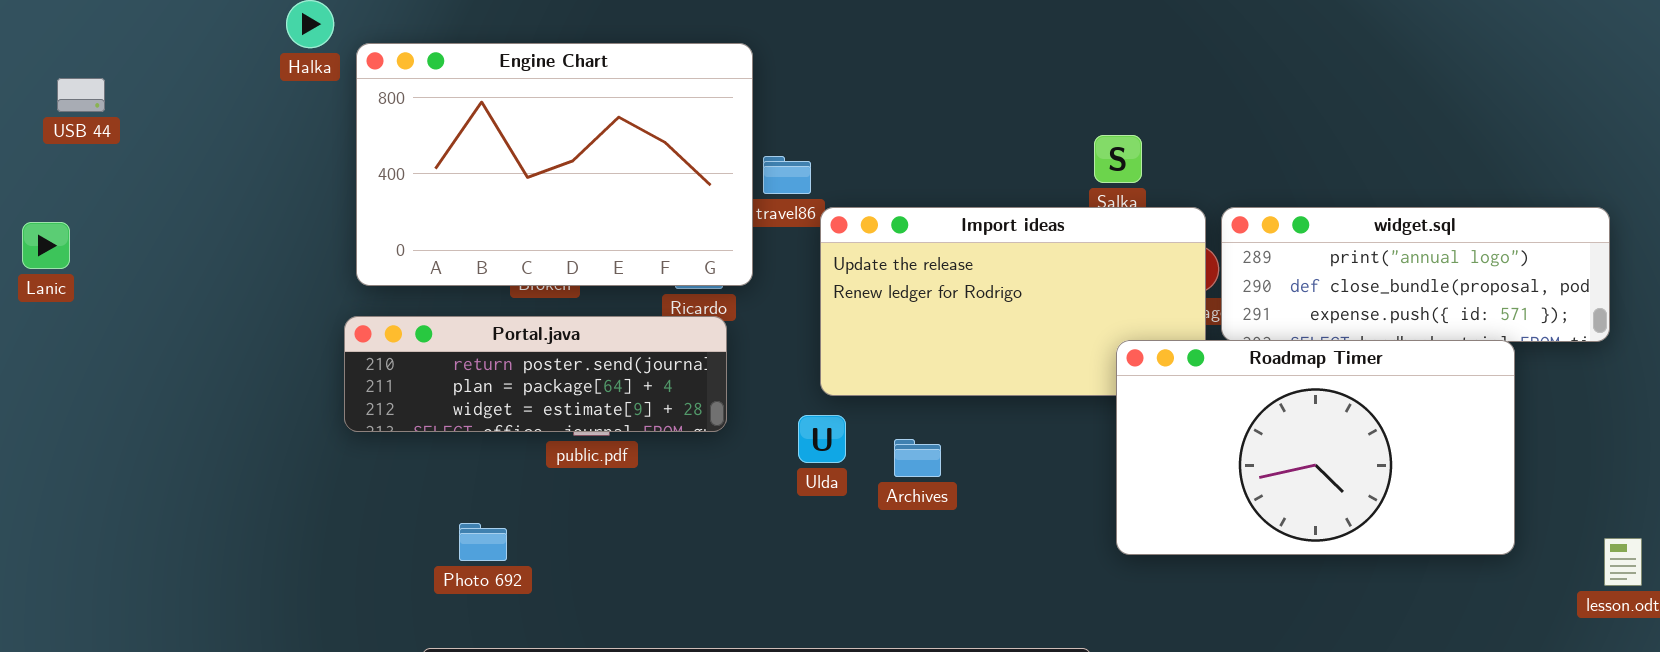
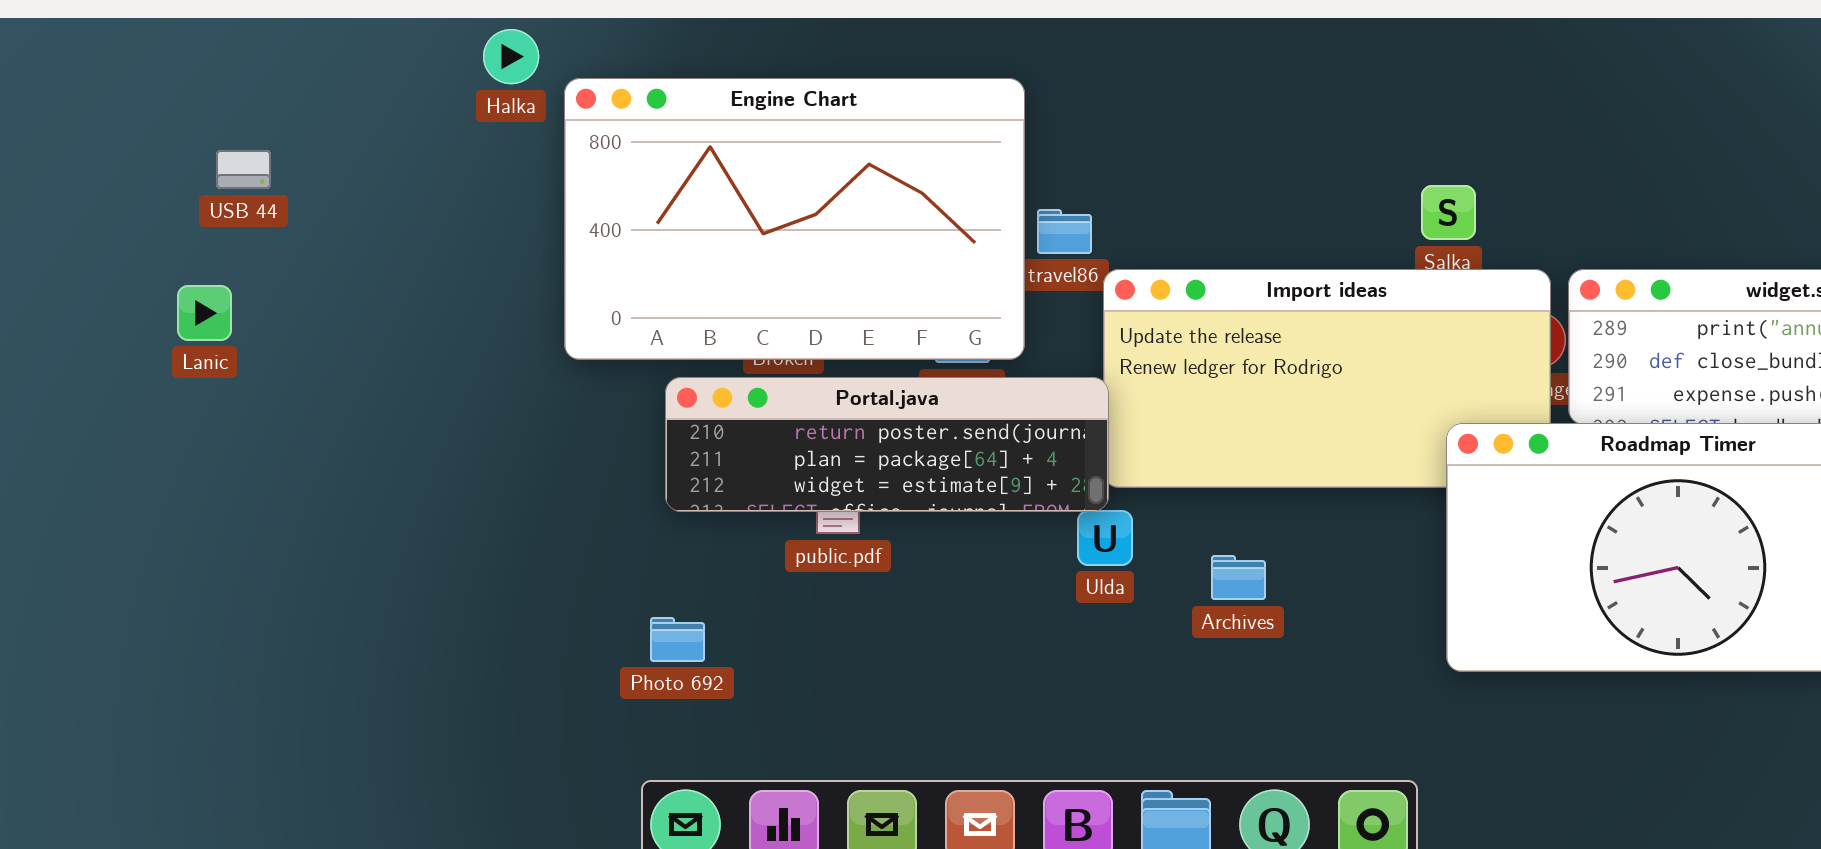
USB 44: [57,78,105,112] -> [216,150,271,189], moved
Portal.java: [344,316,727,432] -> [665,377,1109,512], moved
Archives: [894,439,941,477] -> [1211,555,1266,600], moved
Photo 692: [459,523,507,561] -> [650,617,705,662], moved

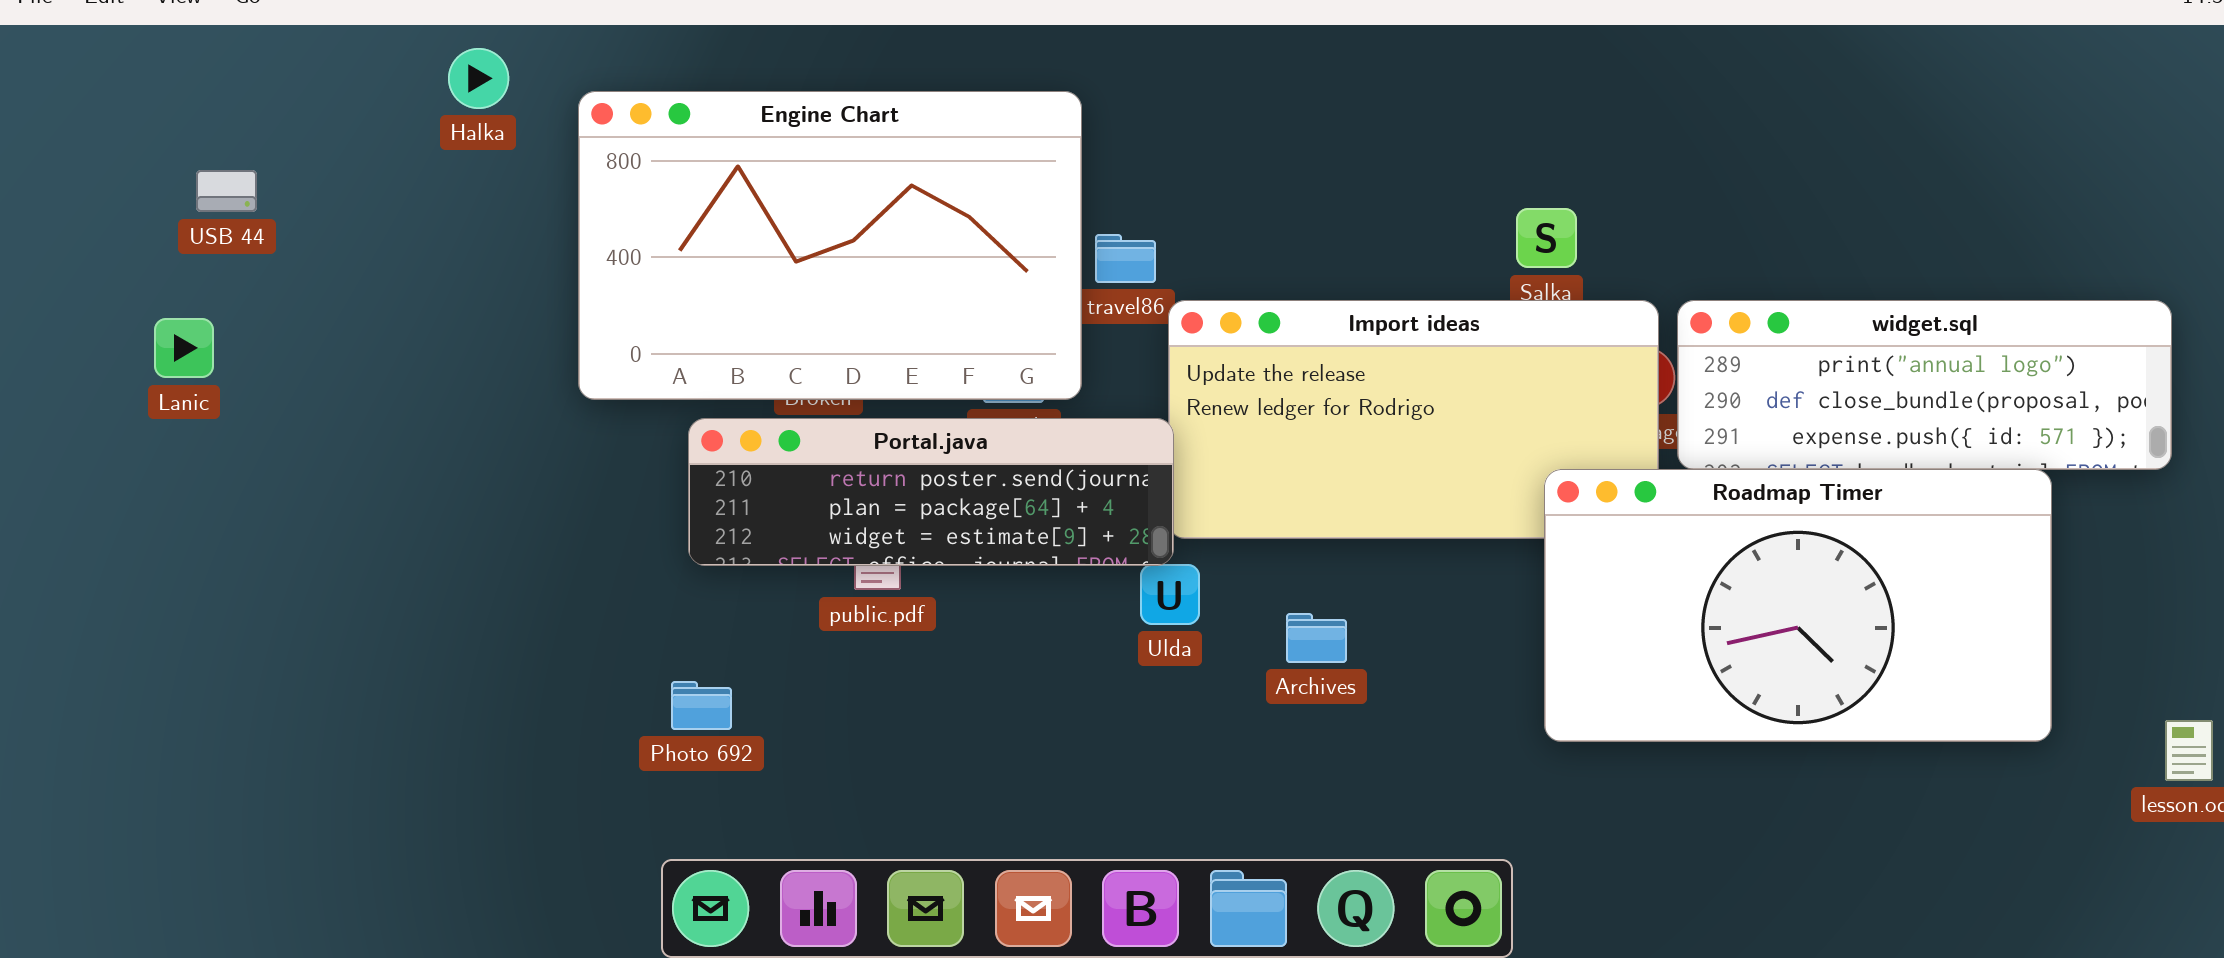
Halka: [483,29,539,84] -> [448,48,509,109], moved

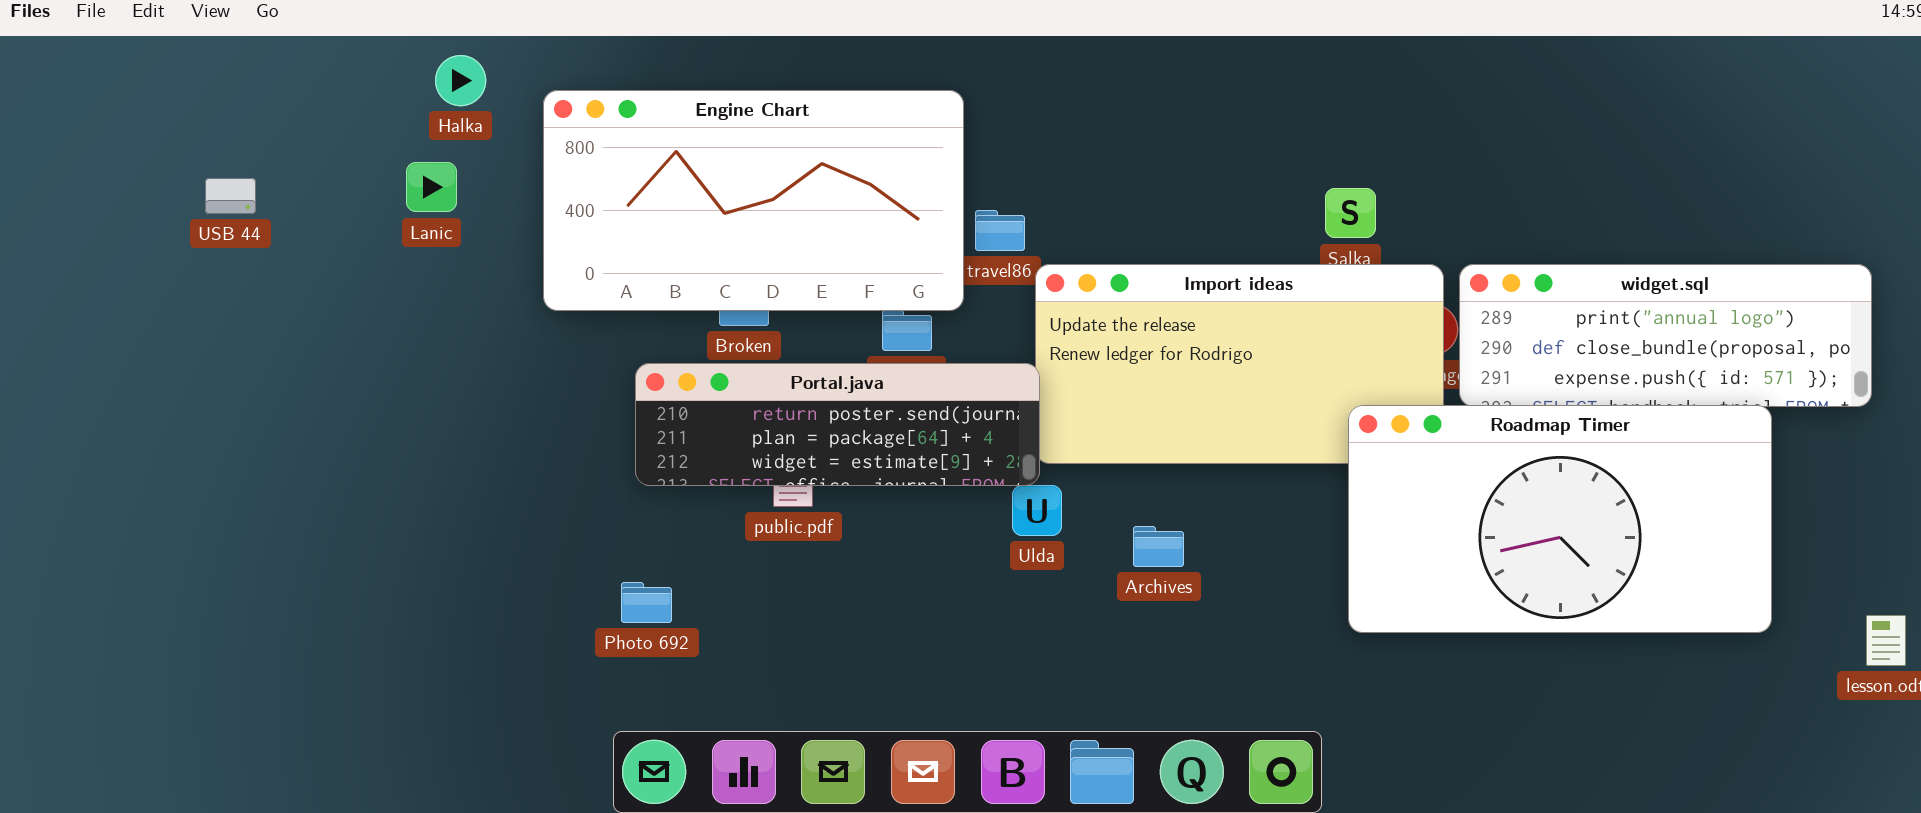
Engine Chart: [578,91,1082,400] -> [543,90,964,311], resized
USB 44: [196,170,257,212] -> [205,178,256,214], moved
Lanic: [154,318,214,378] -> [406,162,457,212], moved

